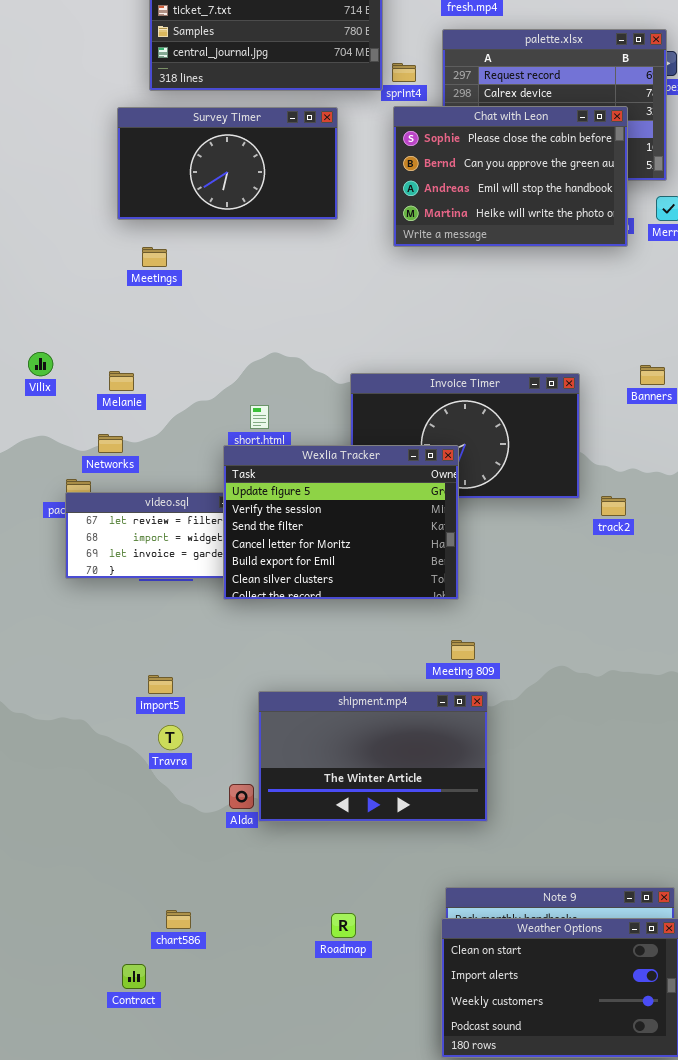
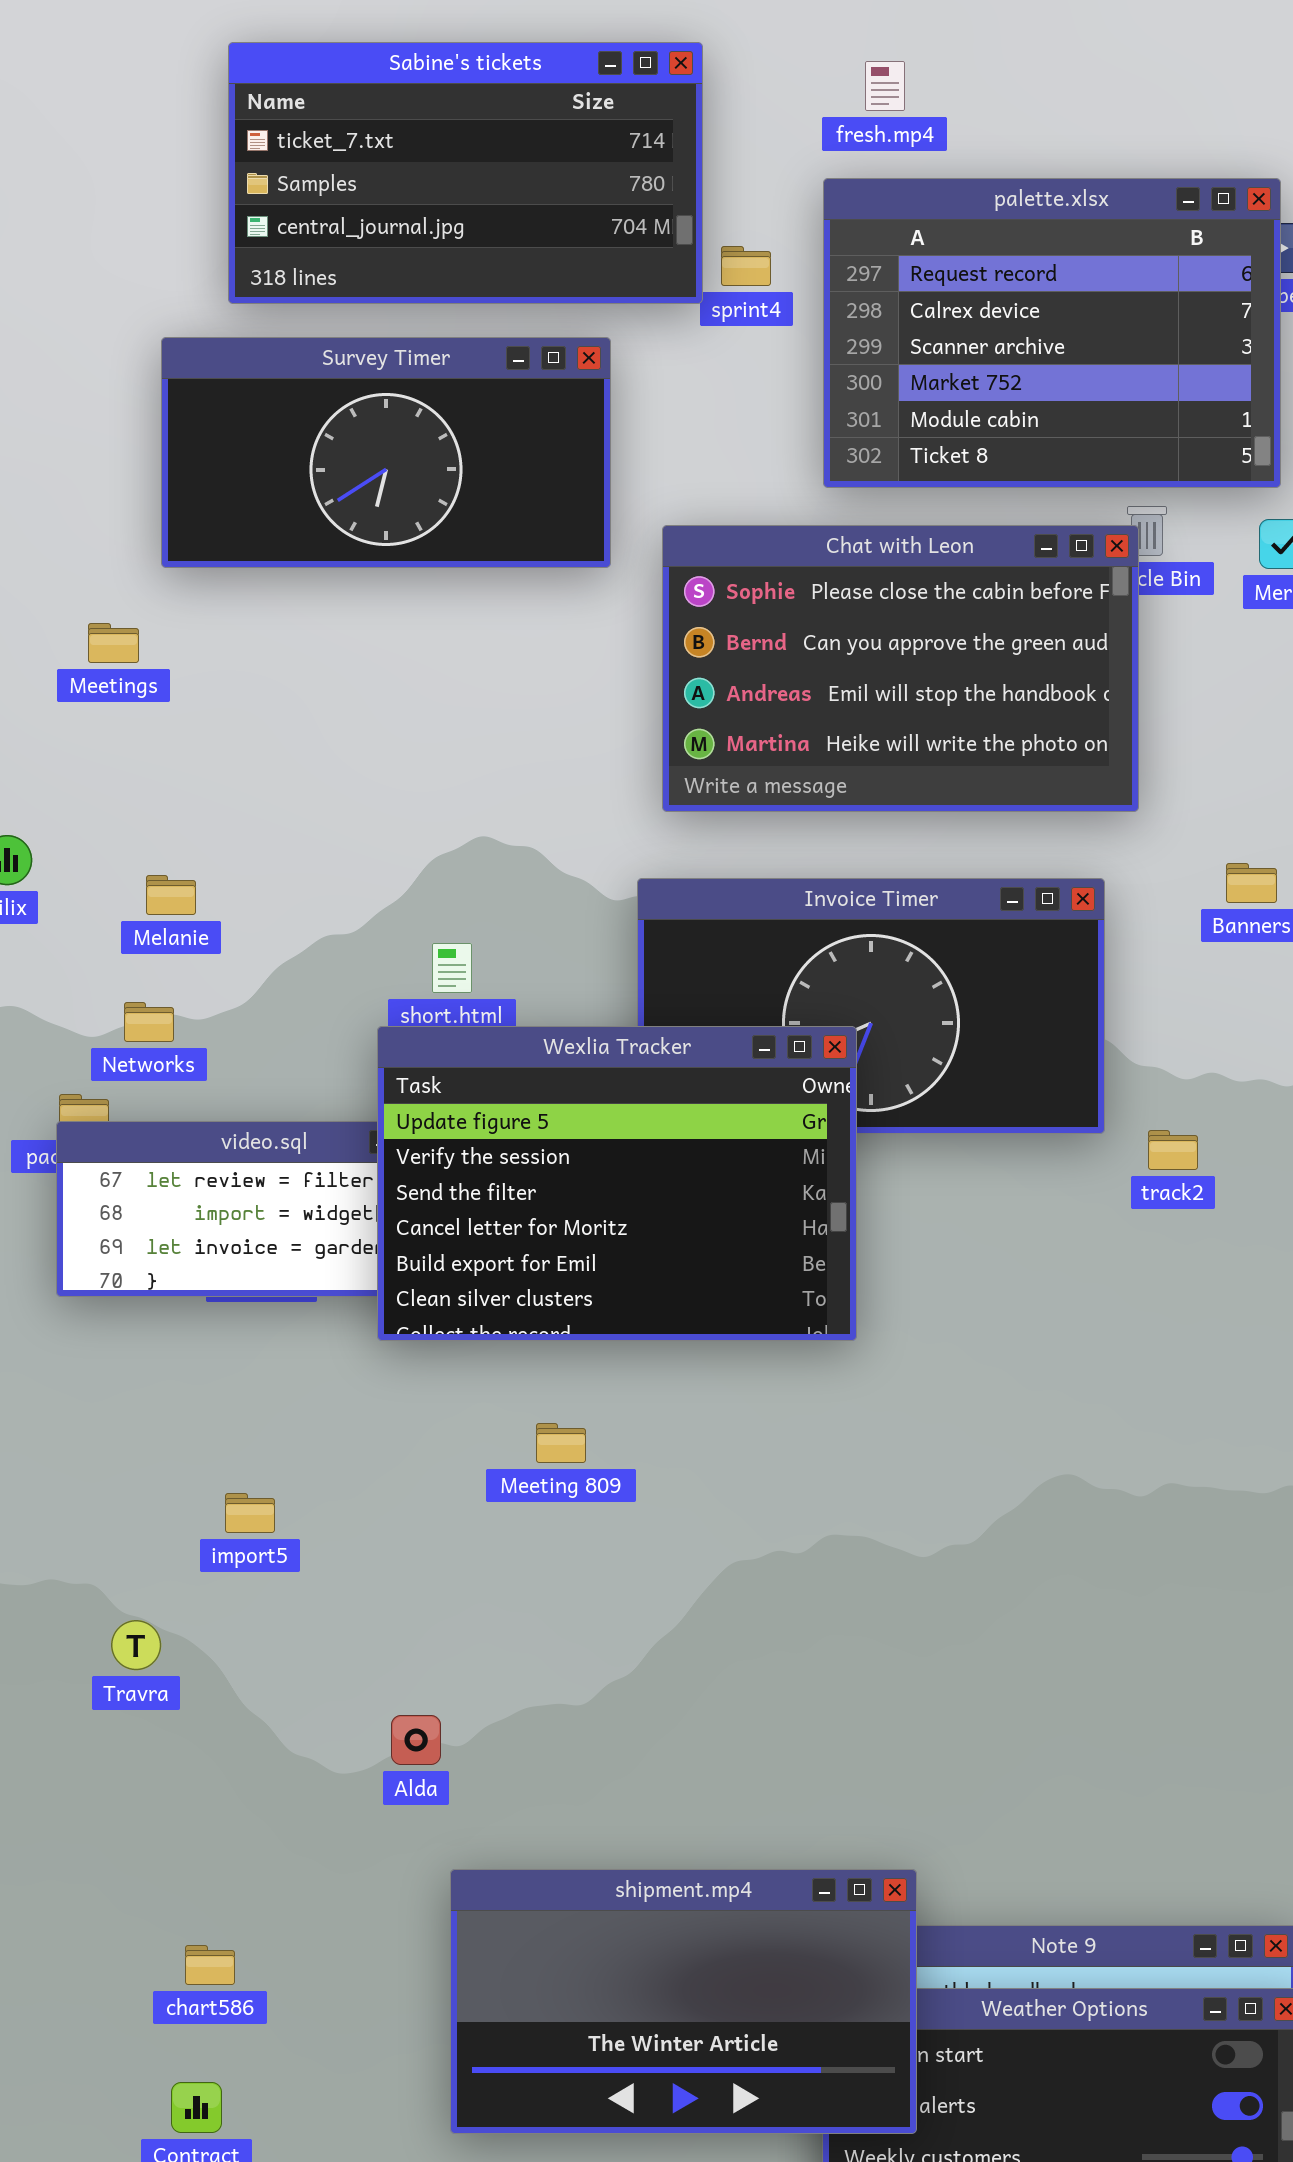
Chat with Leon: [393,106,628,247] -> [662,525,1139,812], moved
Meetings: [142,247,167,267] -> [88,623,139,663], moved
Meeting 809: [451,640,475,660] -> [536,1423,586,1463], moved
shipment.mp4: [258,691,488,822] -> [450,1869,917,2134], moved
Travra: [158,725,183,750] -> [111,1620,161,1670], moved
chart586: [166,910,191,929] -> [185,1945,235,1985], moved

